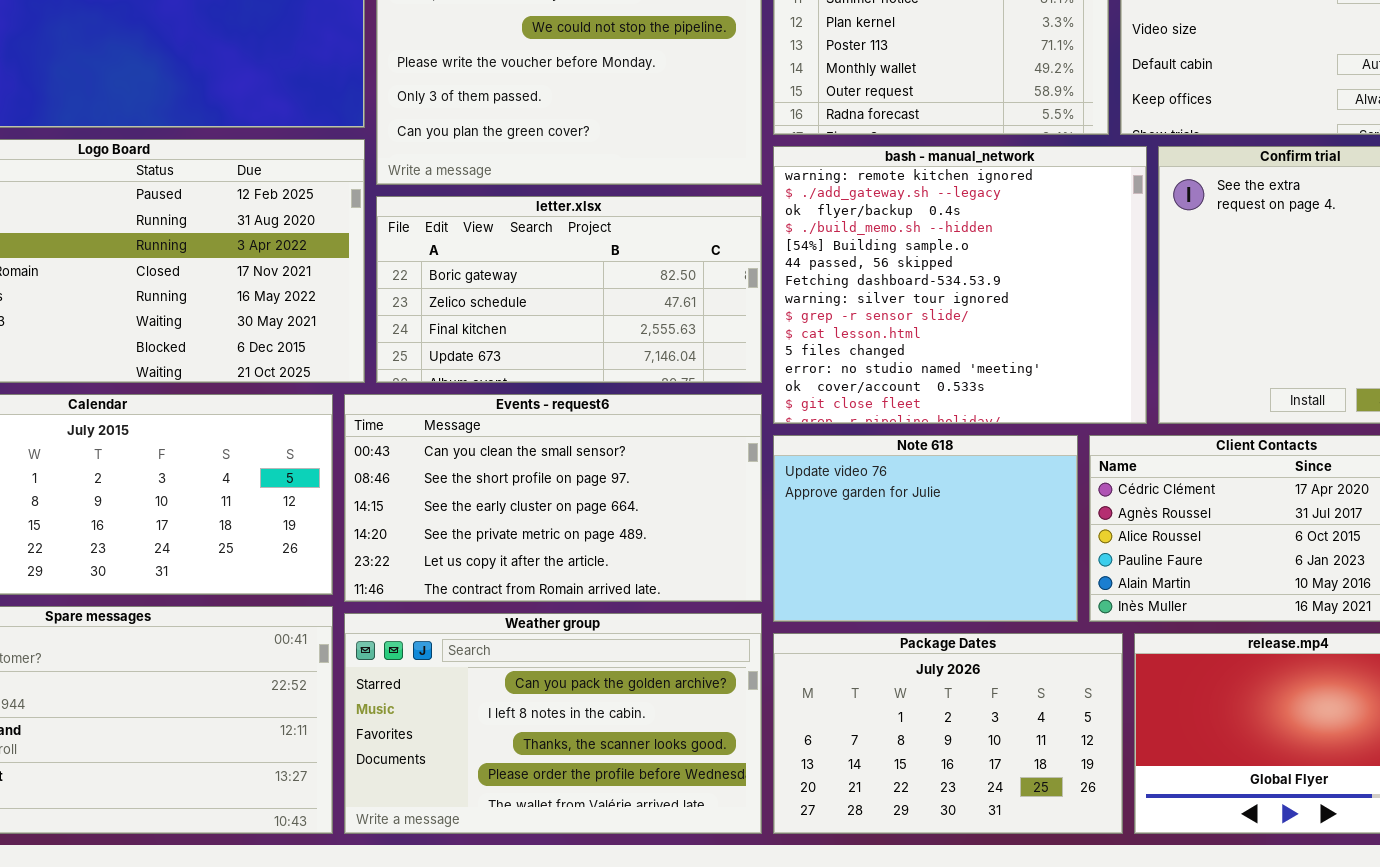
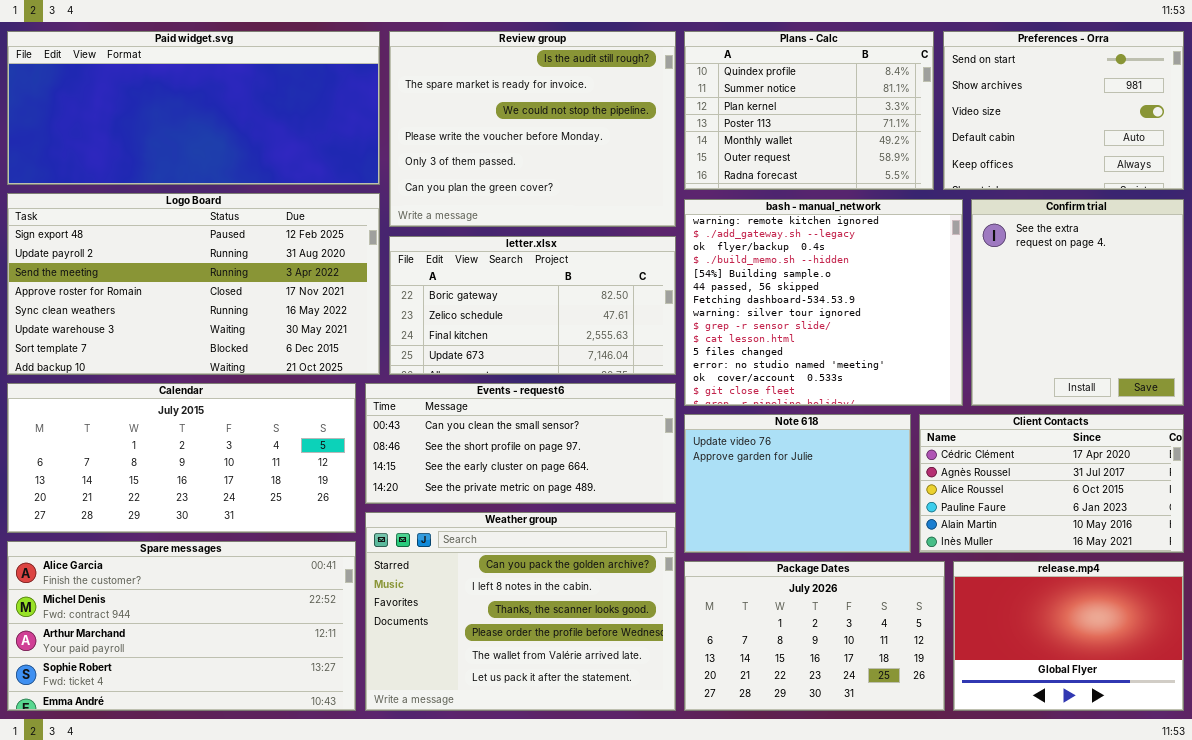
Events - request6: [344,394,762,602] -> [365,383,676,504], resized
Weather group: [344,613,762,834] -> [365,512,676,711], resized

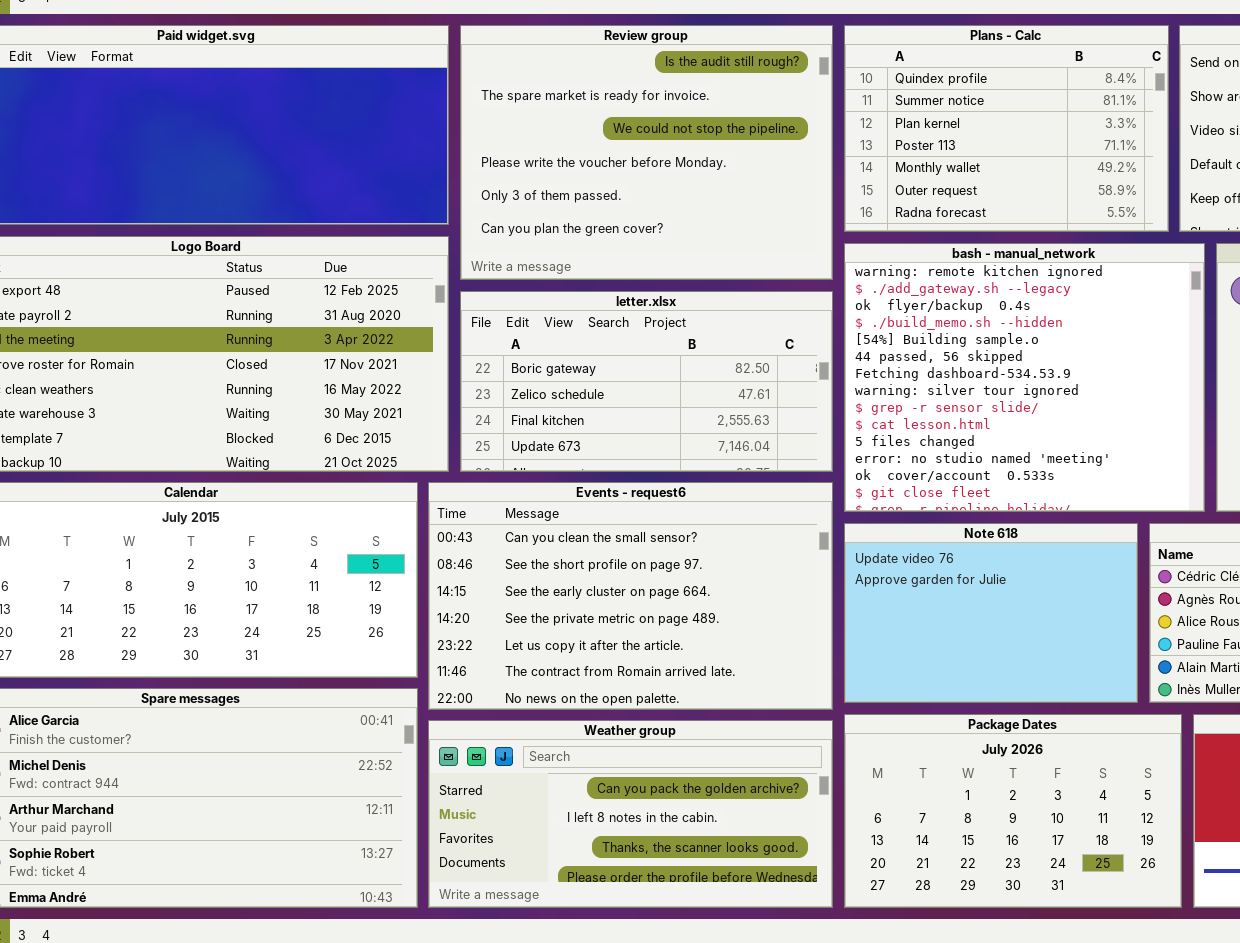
Events - request6: [365,383,676,504] -> [428,482,833,710], resized
Weather group: [365,512,676,711] -> [428,720,833,908], resized

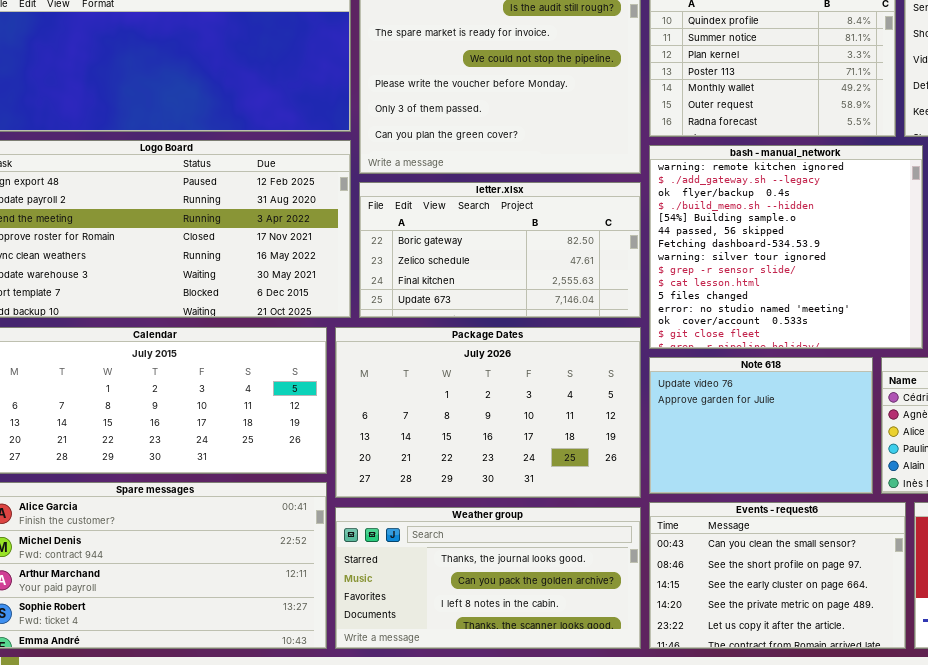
Events - request6: [428,482,833,710] -> [649,502,906,649], moved, resized
Package Dates: [844,714,1182,908] -> [335,327,641,498], moved, resized
Weather group: [428,720,833,908] -> [335,507,641,649], scrolled up 1 row

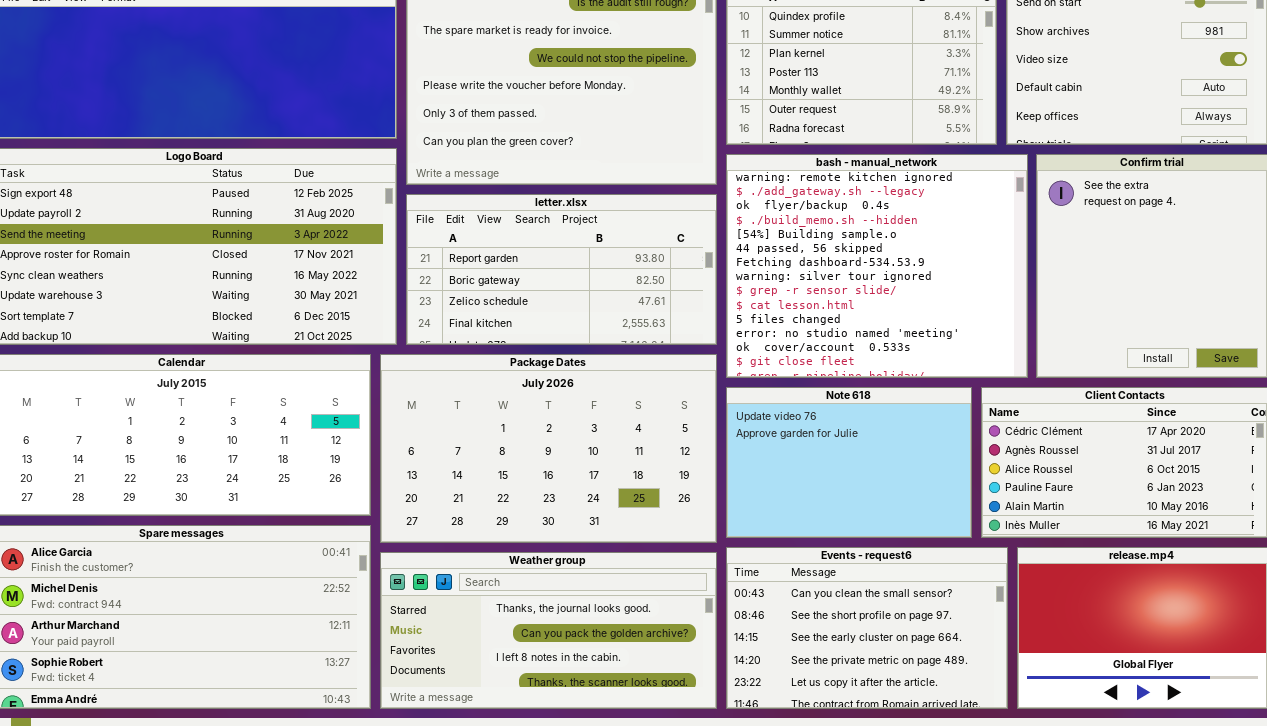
letter.xlsx: [359,182,641,318] -> [406,194,717,345], scrolled up 1 row

